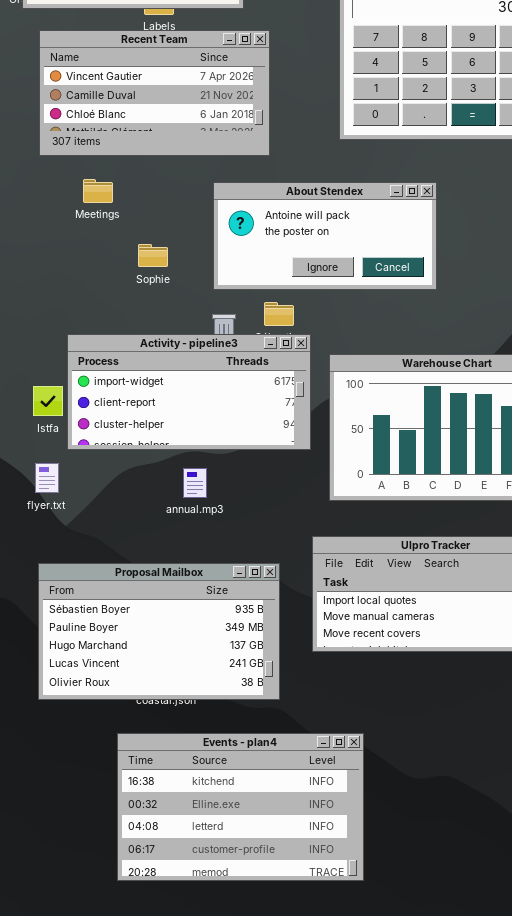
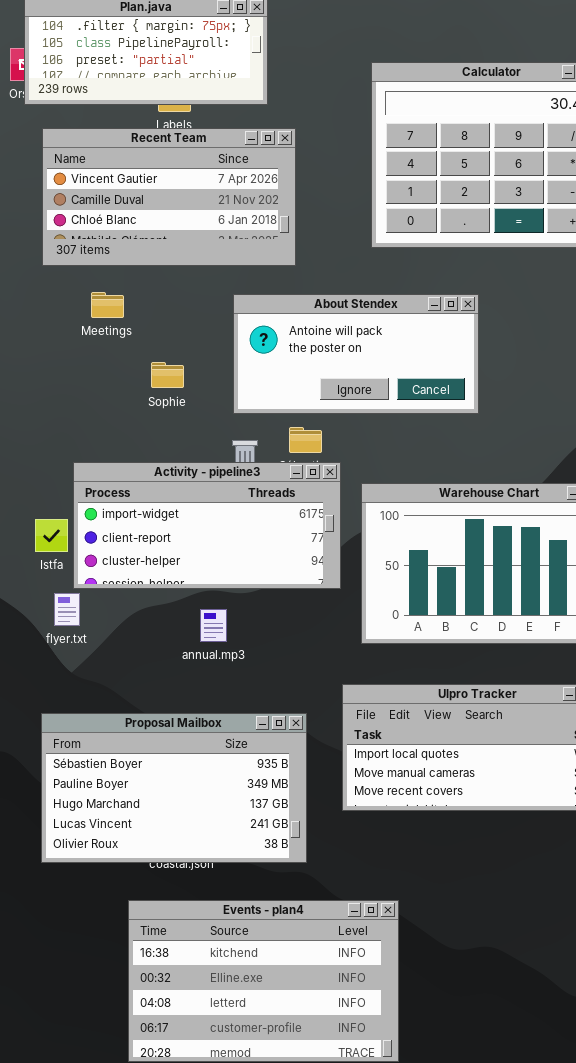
flyer.txt: [35,463,59,493] -> [54,593,80,626], moved

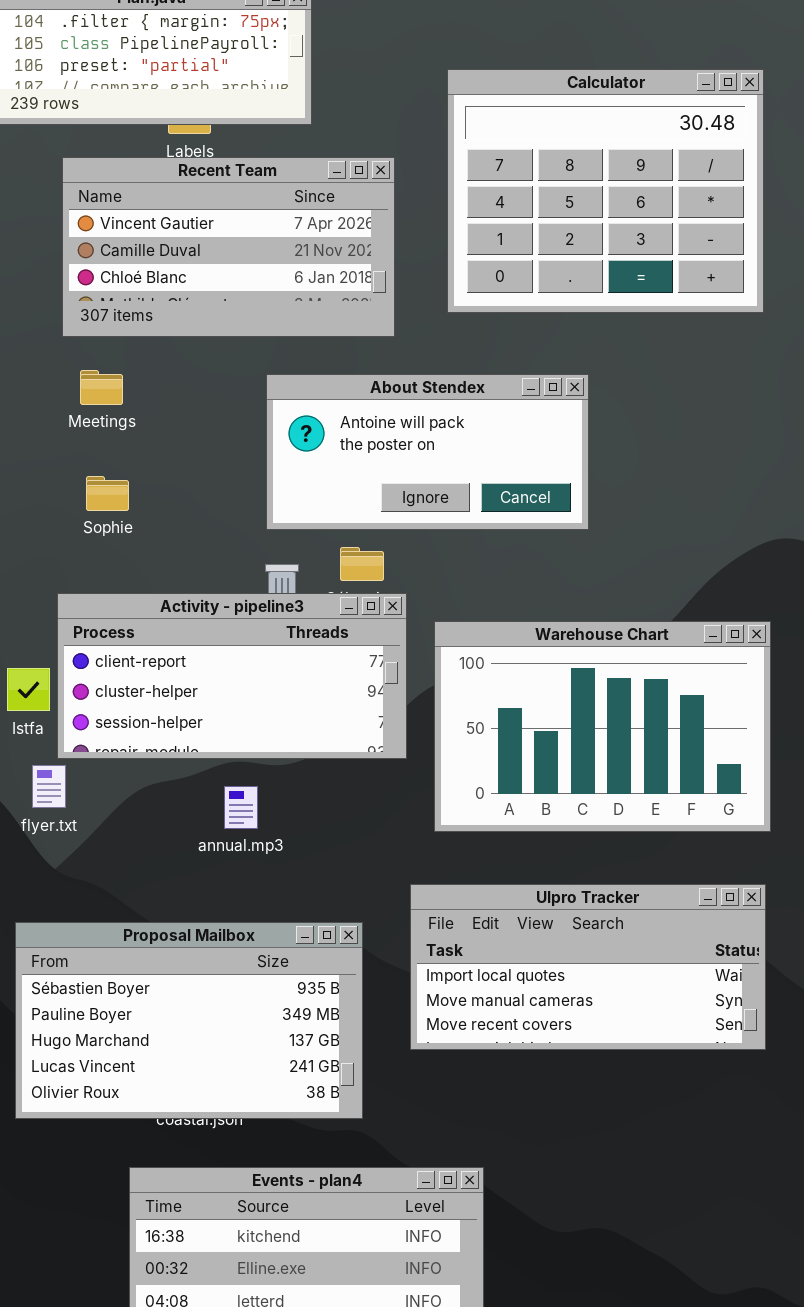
Recent Team: [42,128,296,266] -> [62,157,395,337], moved
Sophie: [151,362,184,388] -> [86,476,129,511], moved
Activity - pipeline3: [73,462,341,589] -> [57,593,407,759], scrolled down 1 row

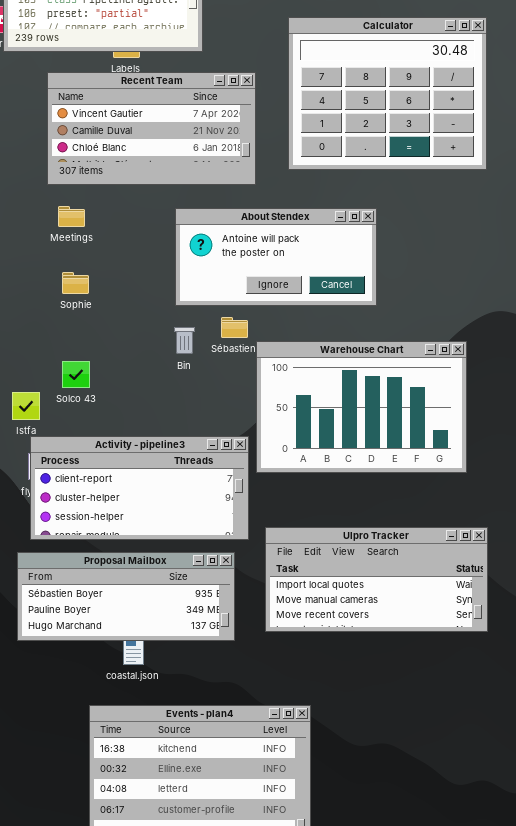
Activity - pipeline3: [57,593,407,759] -> [30,436,249,540], moved
Warehouse Chart: [434,621,771,832] -> [256,341,467,473], moved
Proposal Mailbox: [15,922,363,1119] -> [17,552,235,641], resized

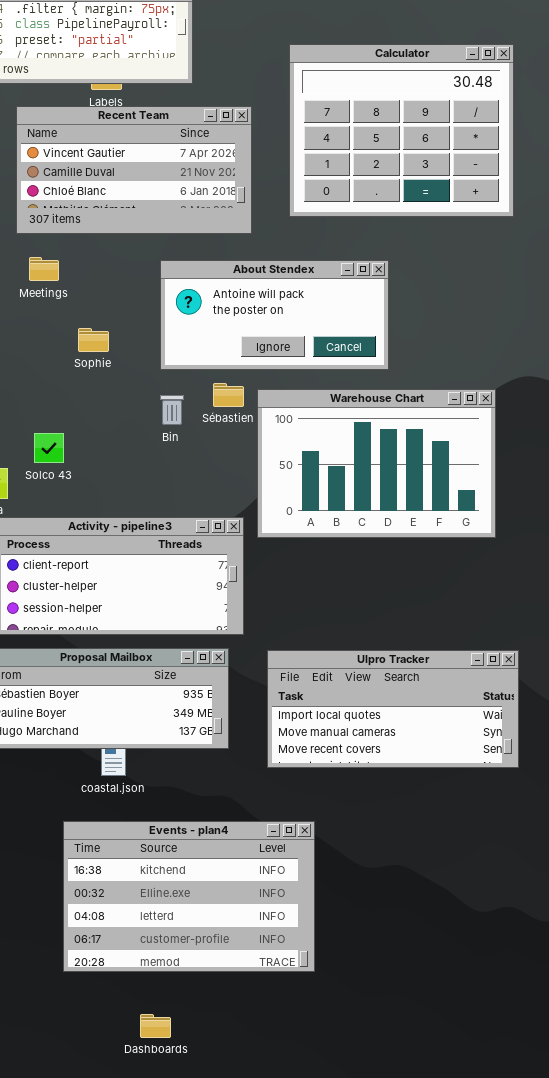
Sophie: [62,272,89,294] -> [78,328,109,352], moved
Warehouse Chart: [256,341,467,473] -> [257,389,496,538], moved
Ulpro Tracker: [265,527,488,632] -> [267,650,519,768], moved

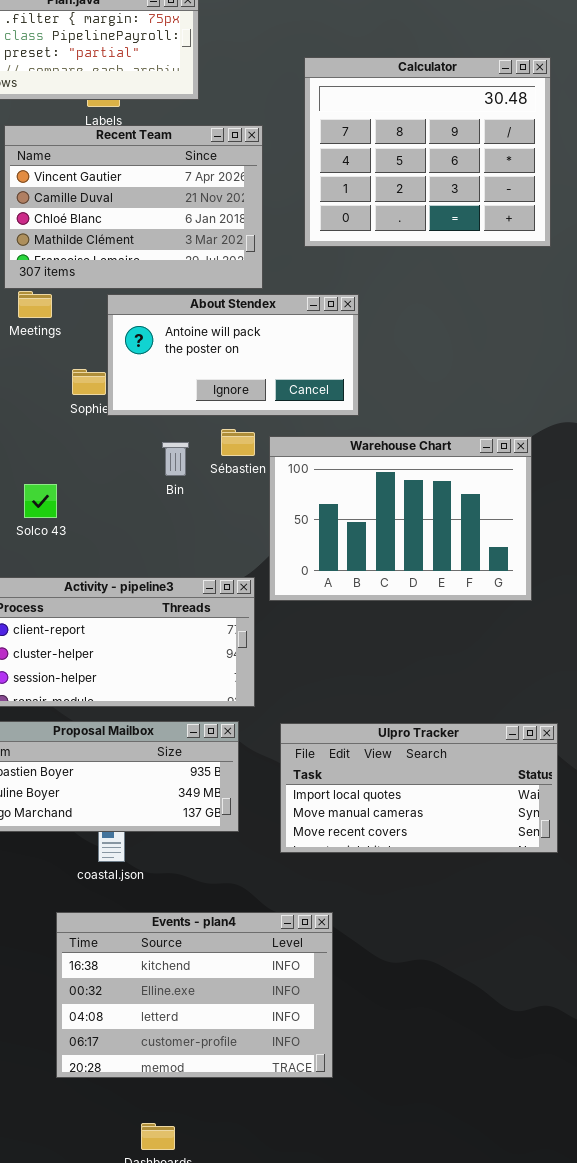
Recent Team: [16,106,252,234] -> [4,125,263,289], resized
About Stendex: [160,260,389,370] -> [107,294,359,416], moved

